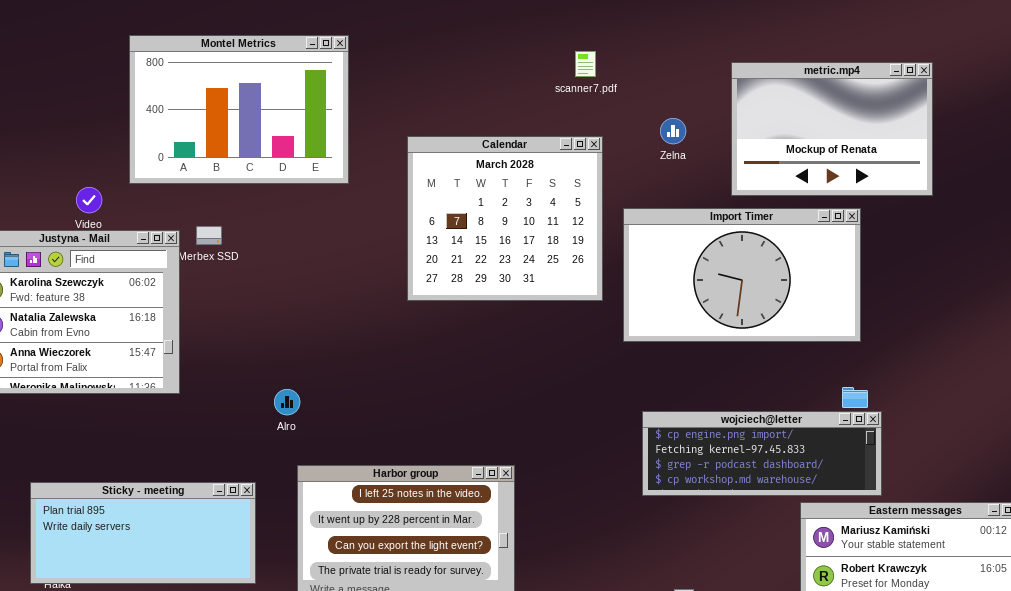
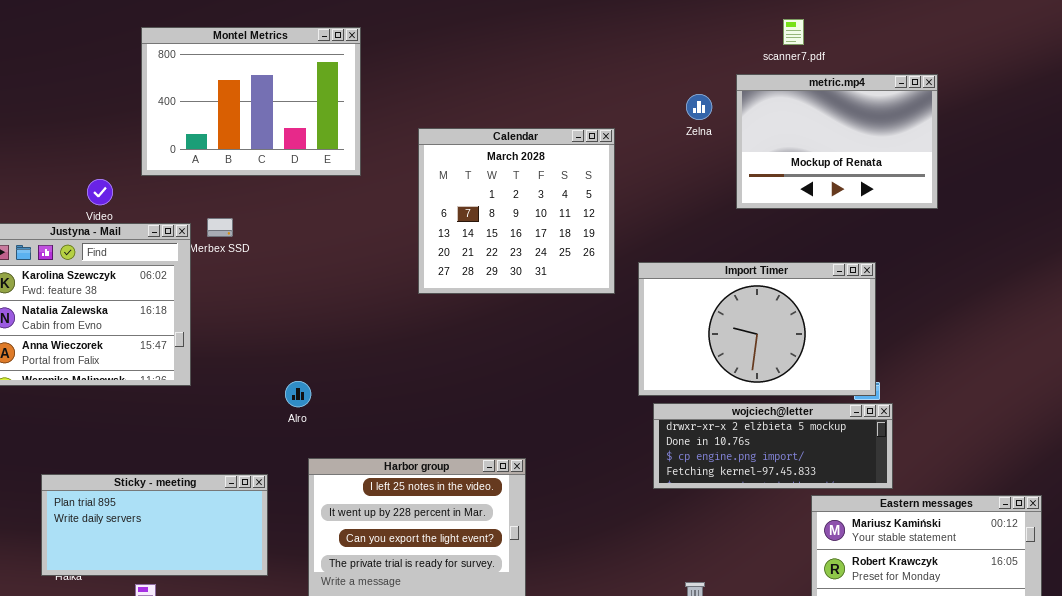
scanner7.pdf: [575,51,596,77] -> [783,19,804,45], moved
metric.mp4: [731,62,933,196] -> [736,74,938,209], moved
Zelna: [660,118,686,144] -> [686,94,712,120], moved
Import Timer: [623,208,861,342] -> [638,262,876,396], moved
wojciech@letter: [642,411,882,496] -> [653,403,893,489], scrolled up 2 rows

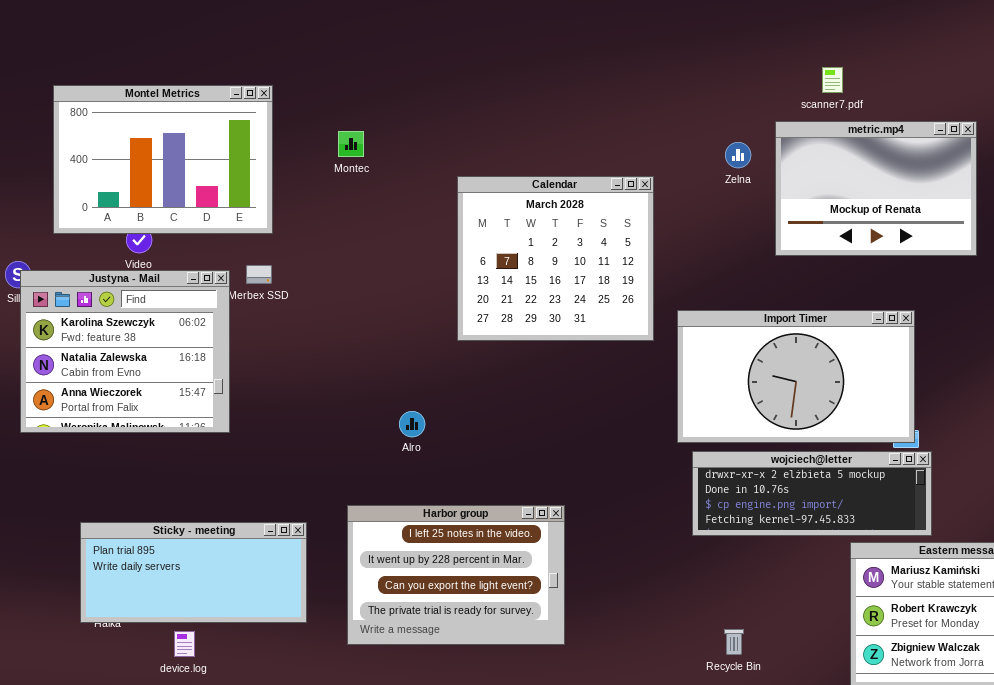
Montel Metrics: [141,27,361,176] -> [53,85,273,234], moved
Alro: [285,381,311,407] -> [399,411,425,437], moved

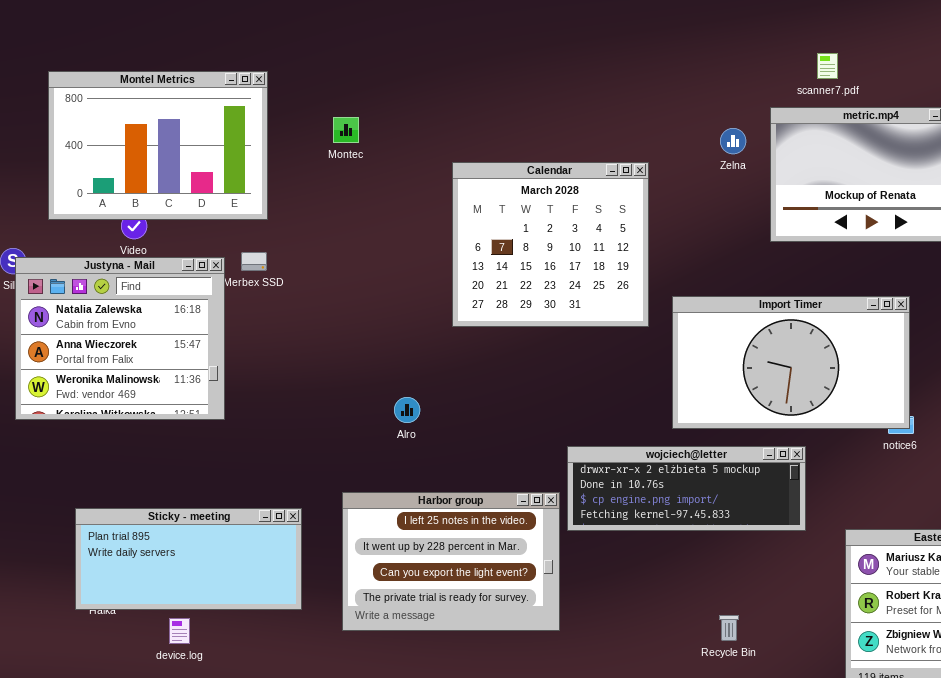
Justyna - Mail: [20,270,230,433] -> [15,257,225,420], scrolled down 1 row
wojciech@letter: [692,451,932,536] -> [567,446,806,531], moved

